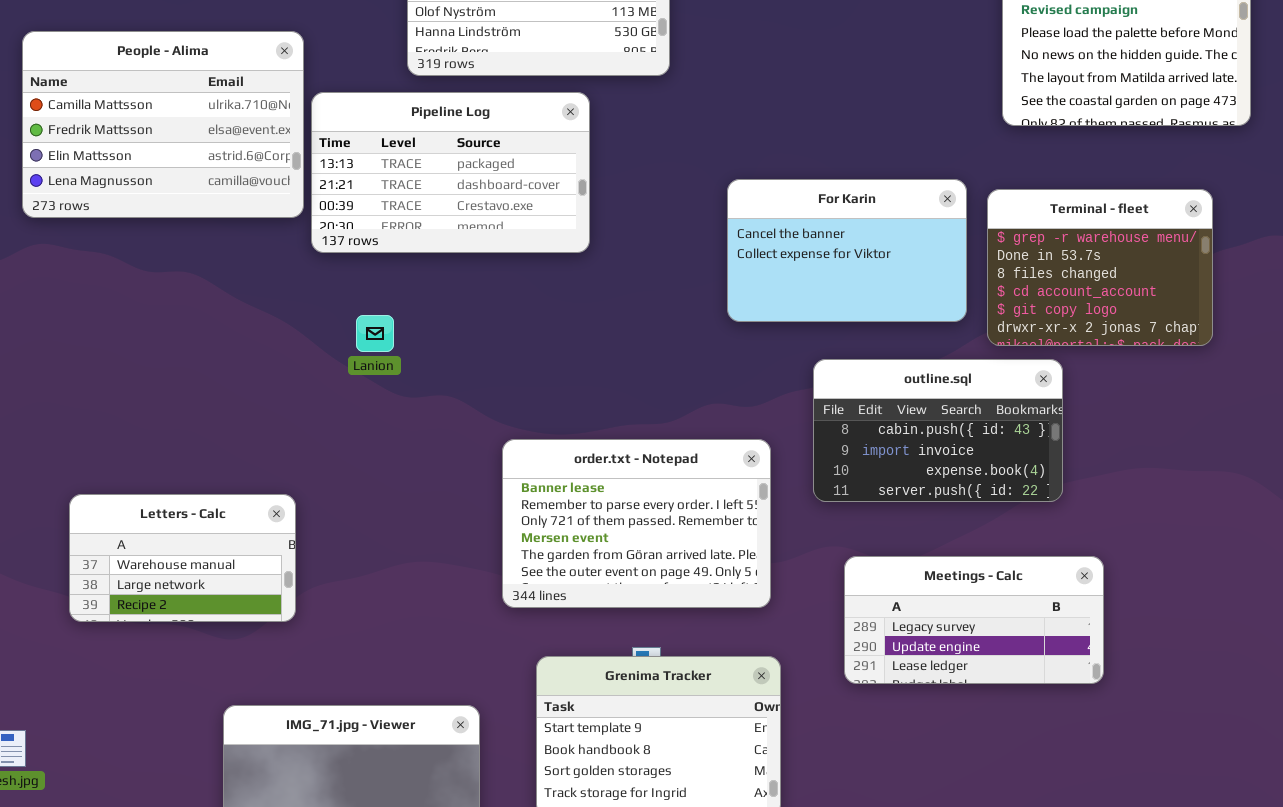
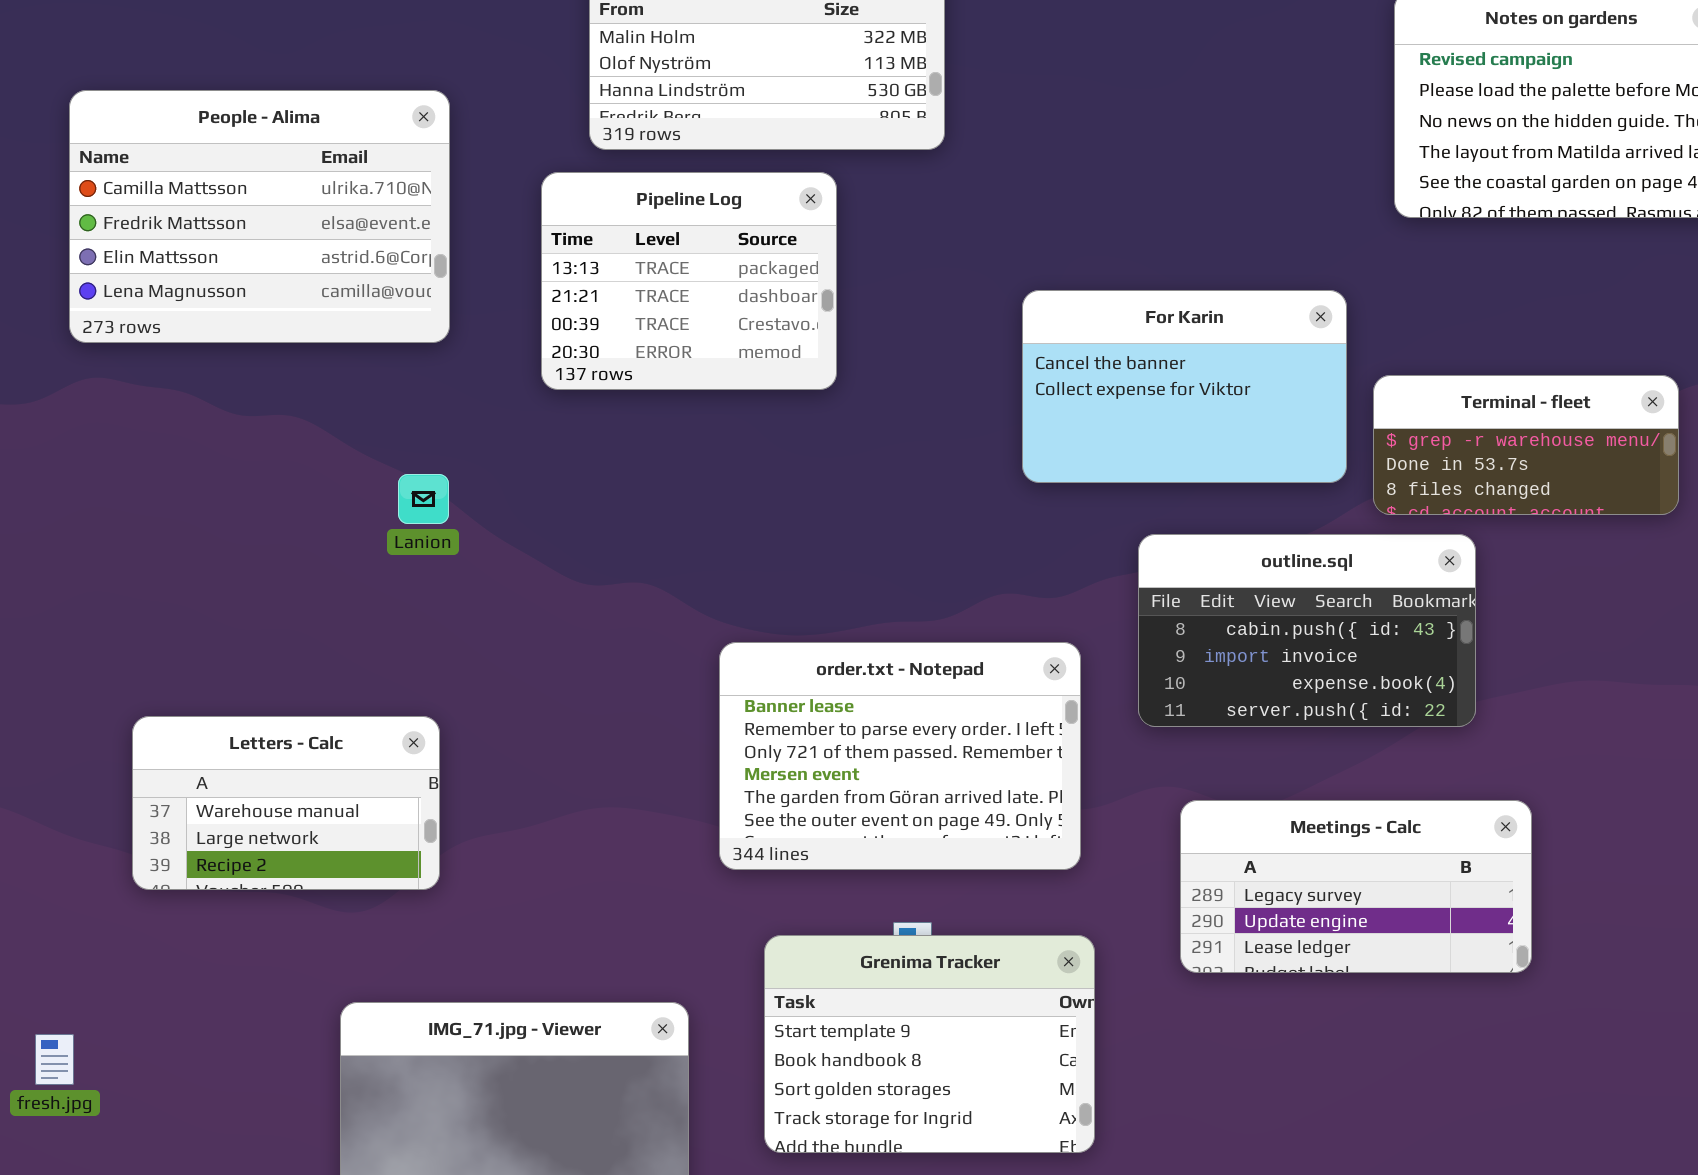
Pipeline Log: [311,92,590,253] -> [541,172,837,390], resized
Terminal - fleet: [987,189,1213,346] -> [1373,375,1679,515], resized
Lanion: [356,315,394,352] -> [398,474,449,524], moved

